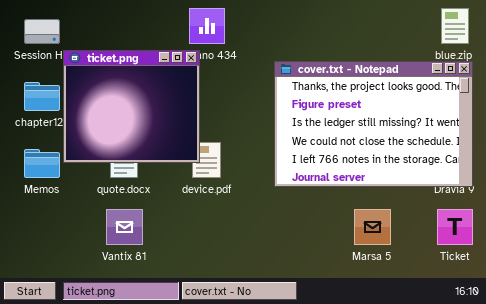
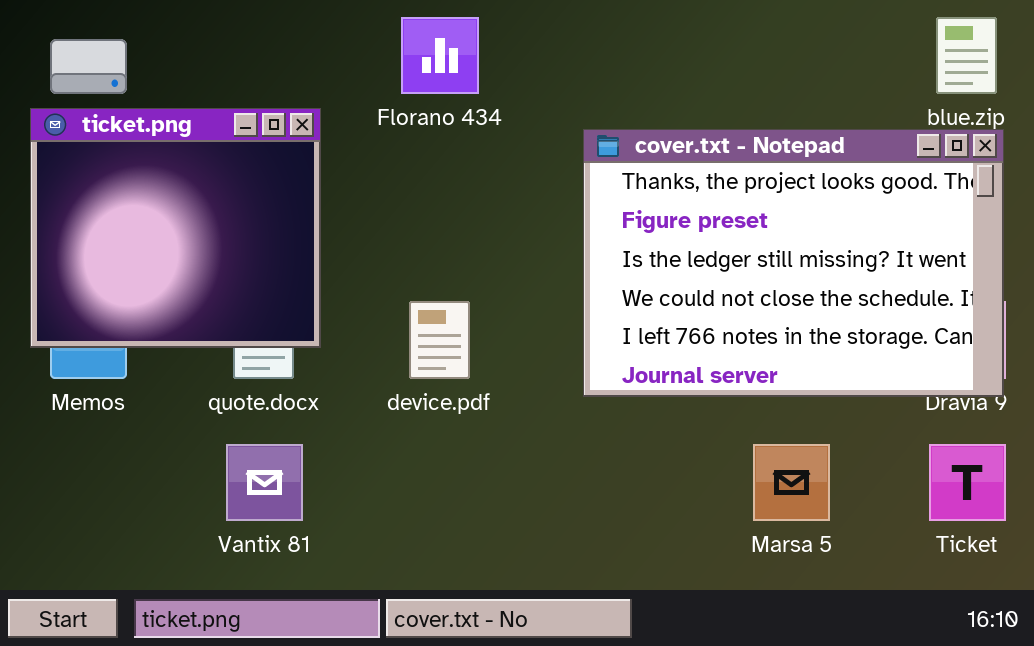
ticket.png: [63,50,200,163] -> [30,108,321,348], moved

